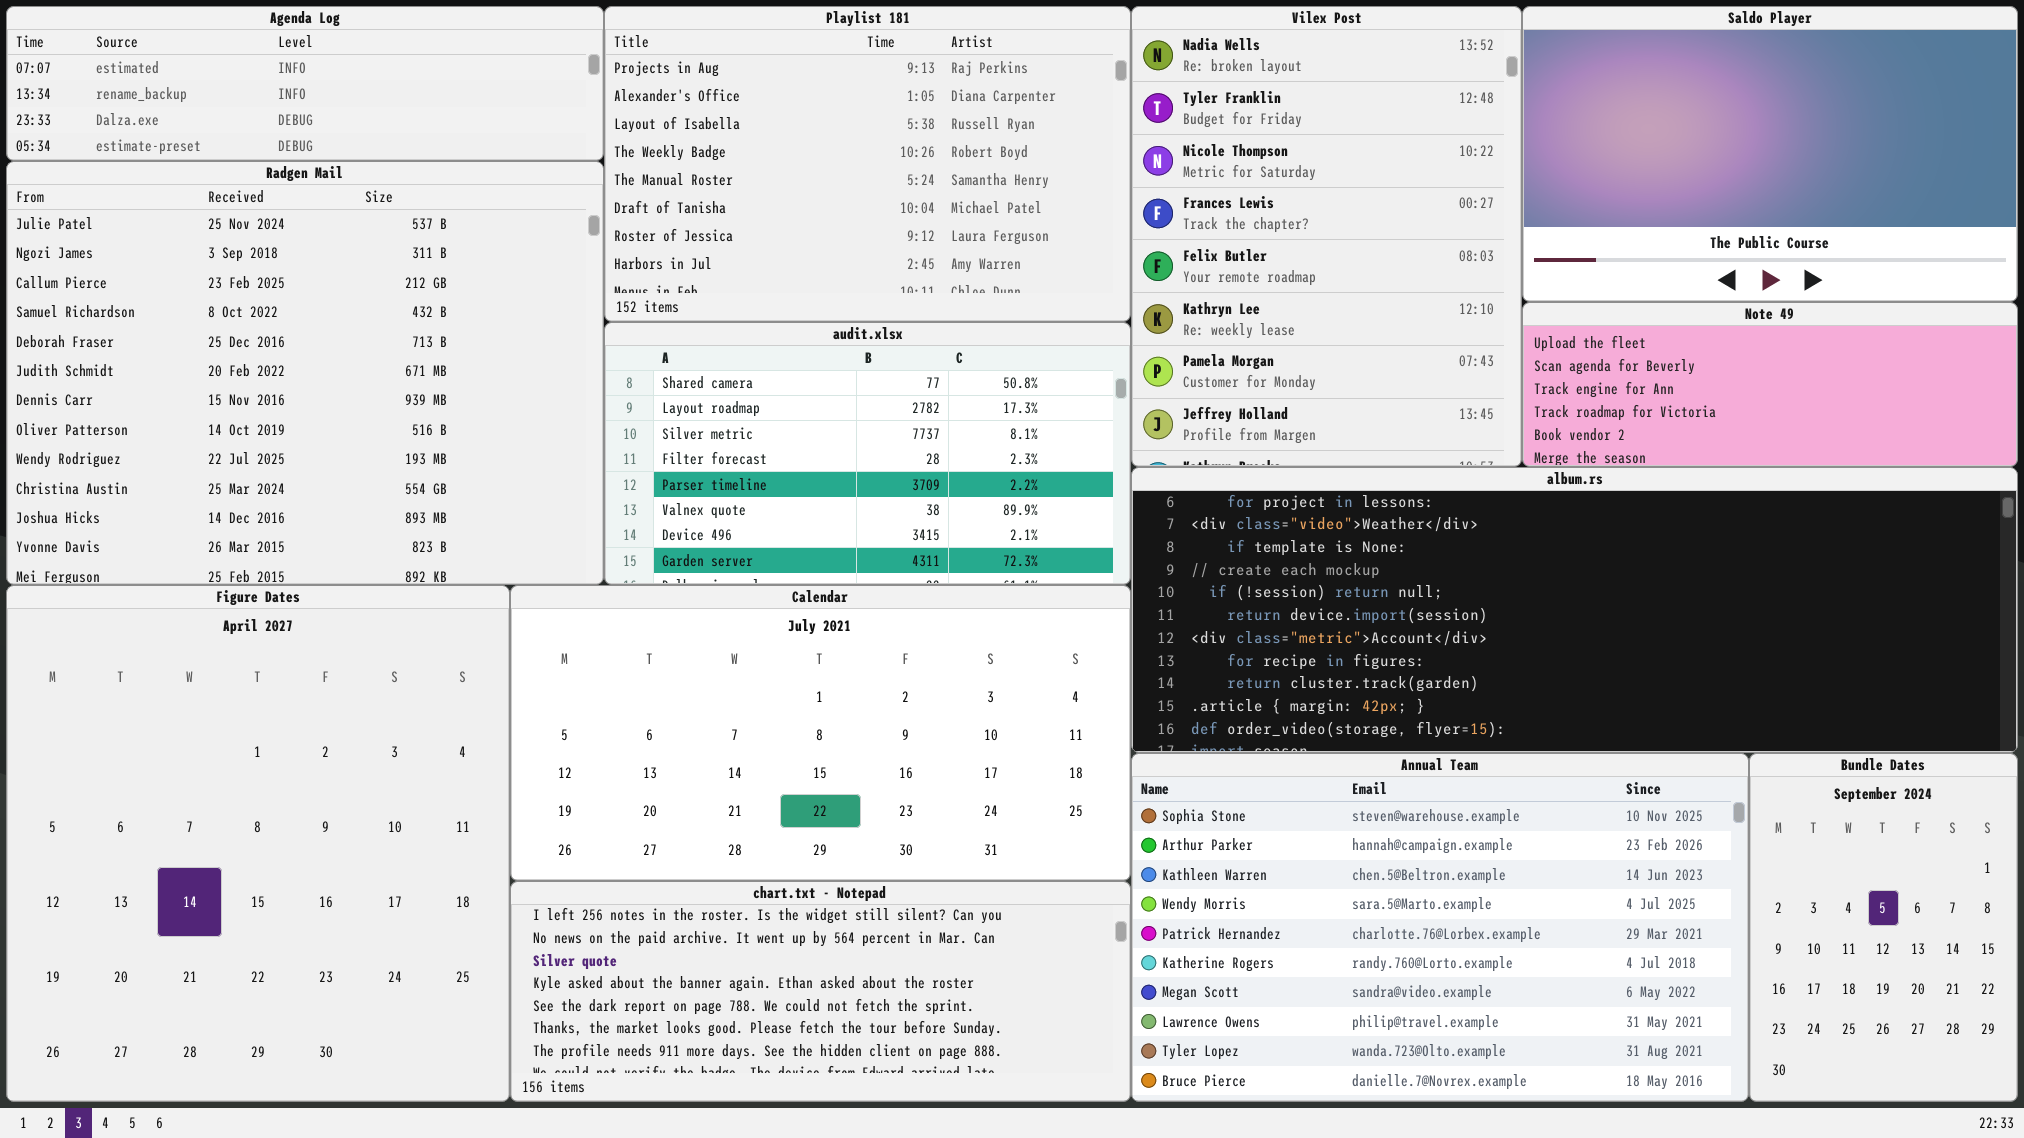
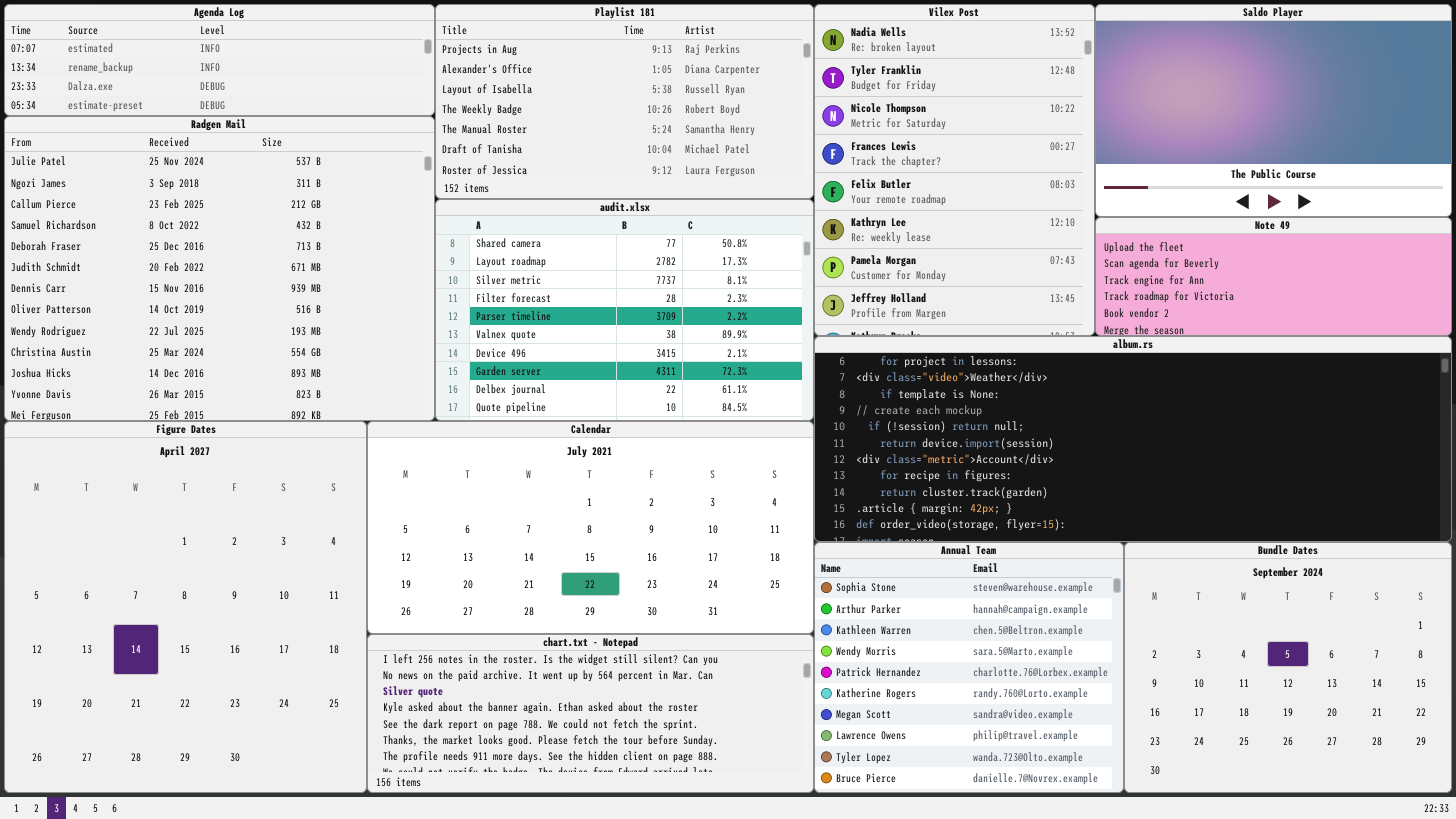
Playlist 181: [604,6,1131,322] -> [435,4,814,199], resized
audit.xlsx: [604,322,1131,585] -> [435,199,814,421], resized
Annual Team: [1131,753,1749,1102] -> [814,542,1124,793], resized
Bundle Dates: [1749,753,2018,1102] -> [1124,542,1452,793], resized

